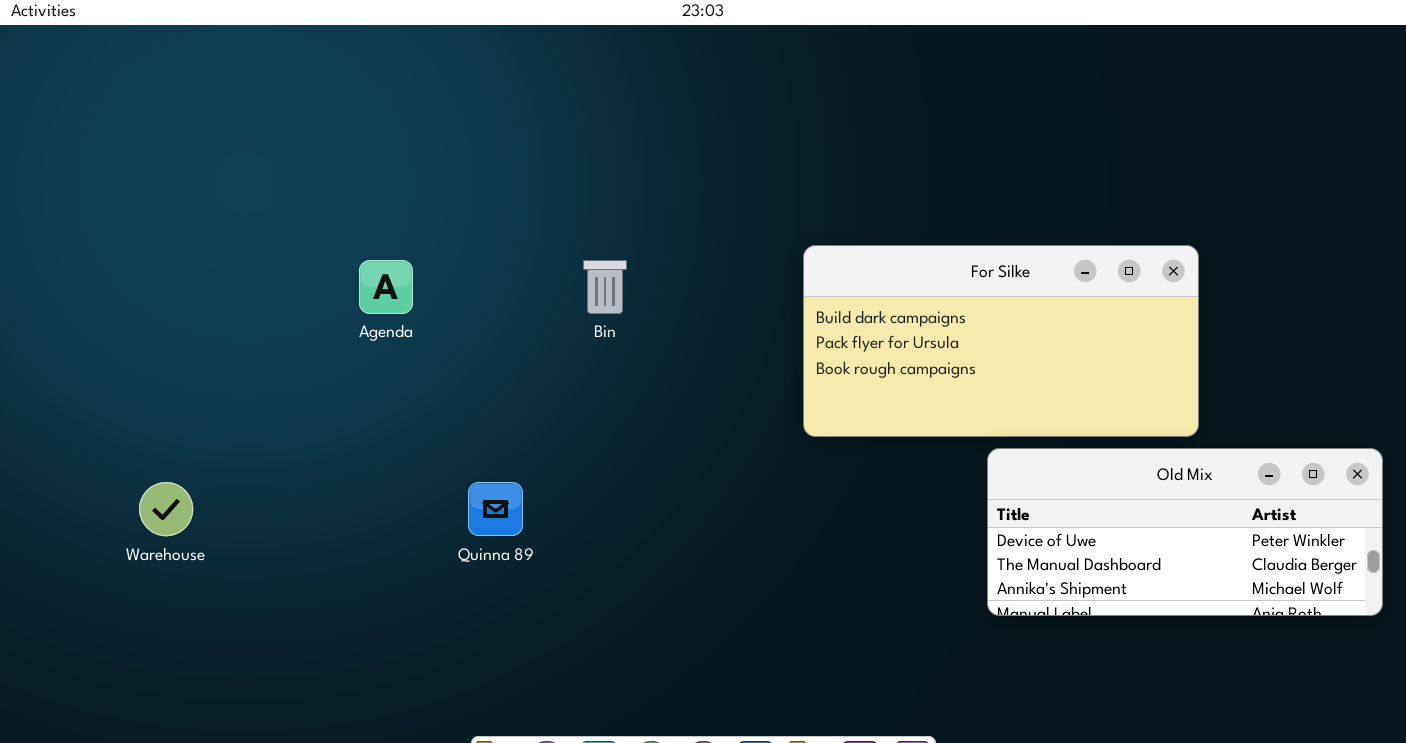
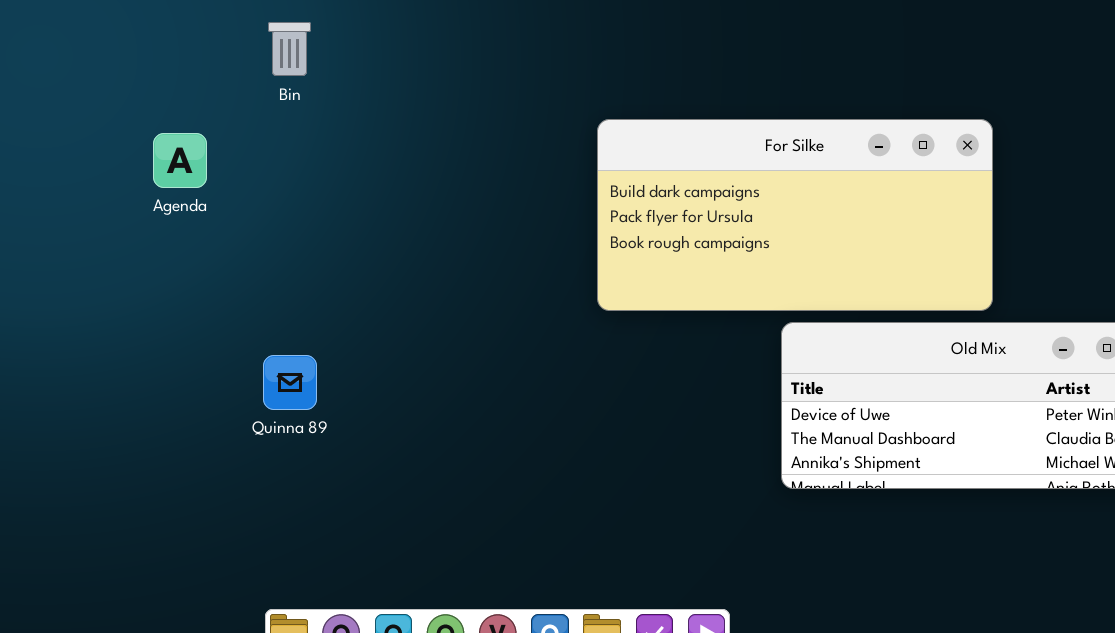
Bin: [583,260,627,314] -> [268,22,311,76], moved

